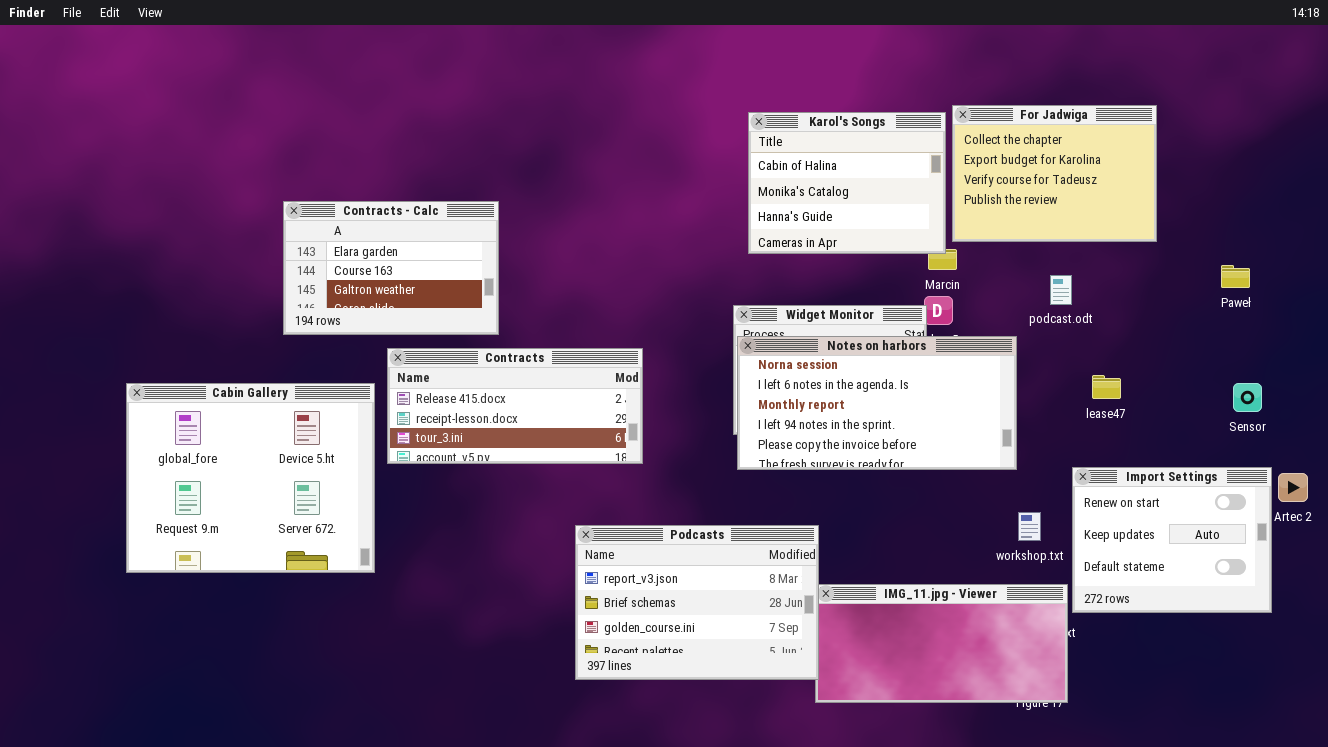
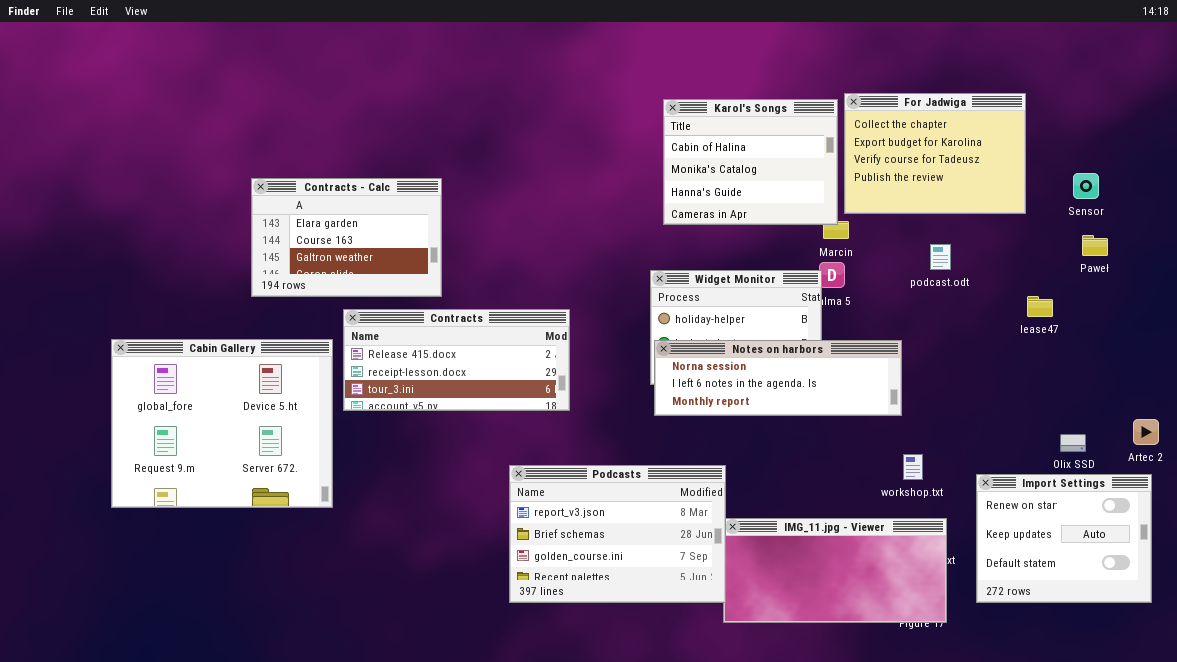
Notes on harbors: [737,336,1017,470] -> [654,340,902,416], resized
lease47: [1092,375,1121,399] -> [1027,296,1053,317], moved
Sensor: [1233,383,1262,412] -> [1073,173,1099,199], moved
Import Settings: [1072,467,1272,613] -> [976,474,1152,603], moved

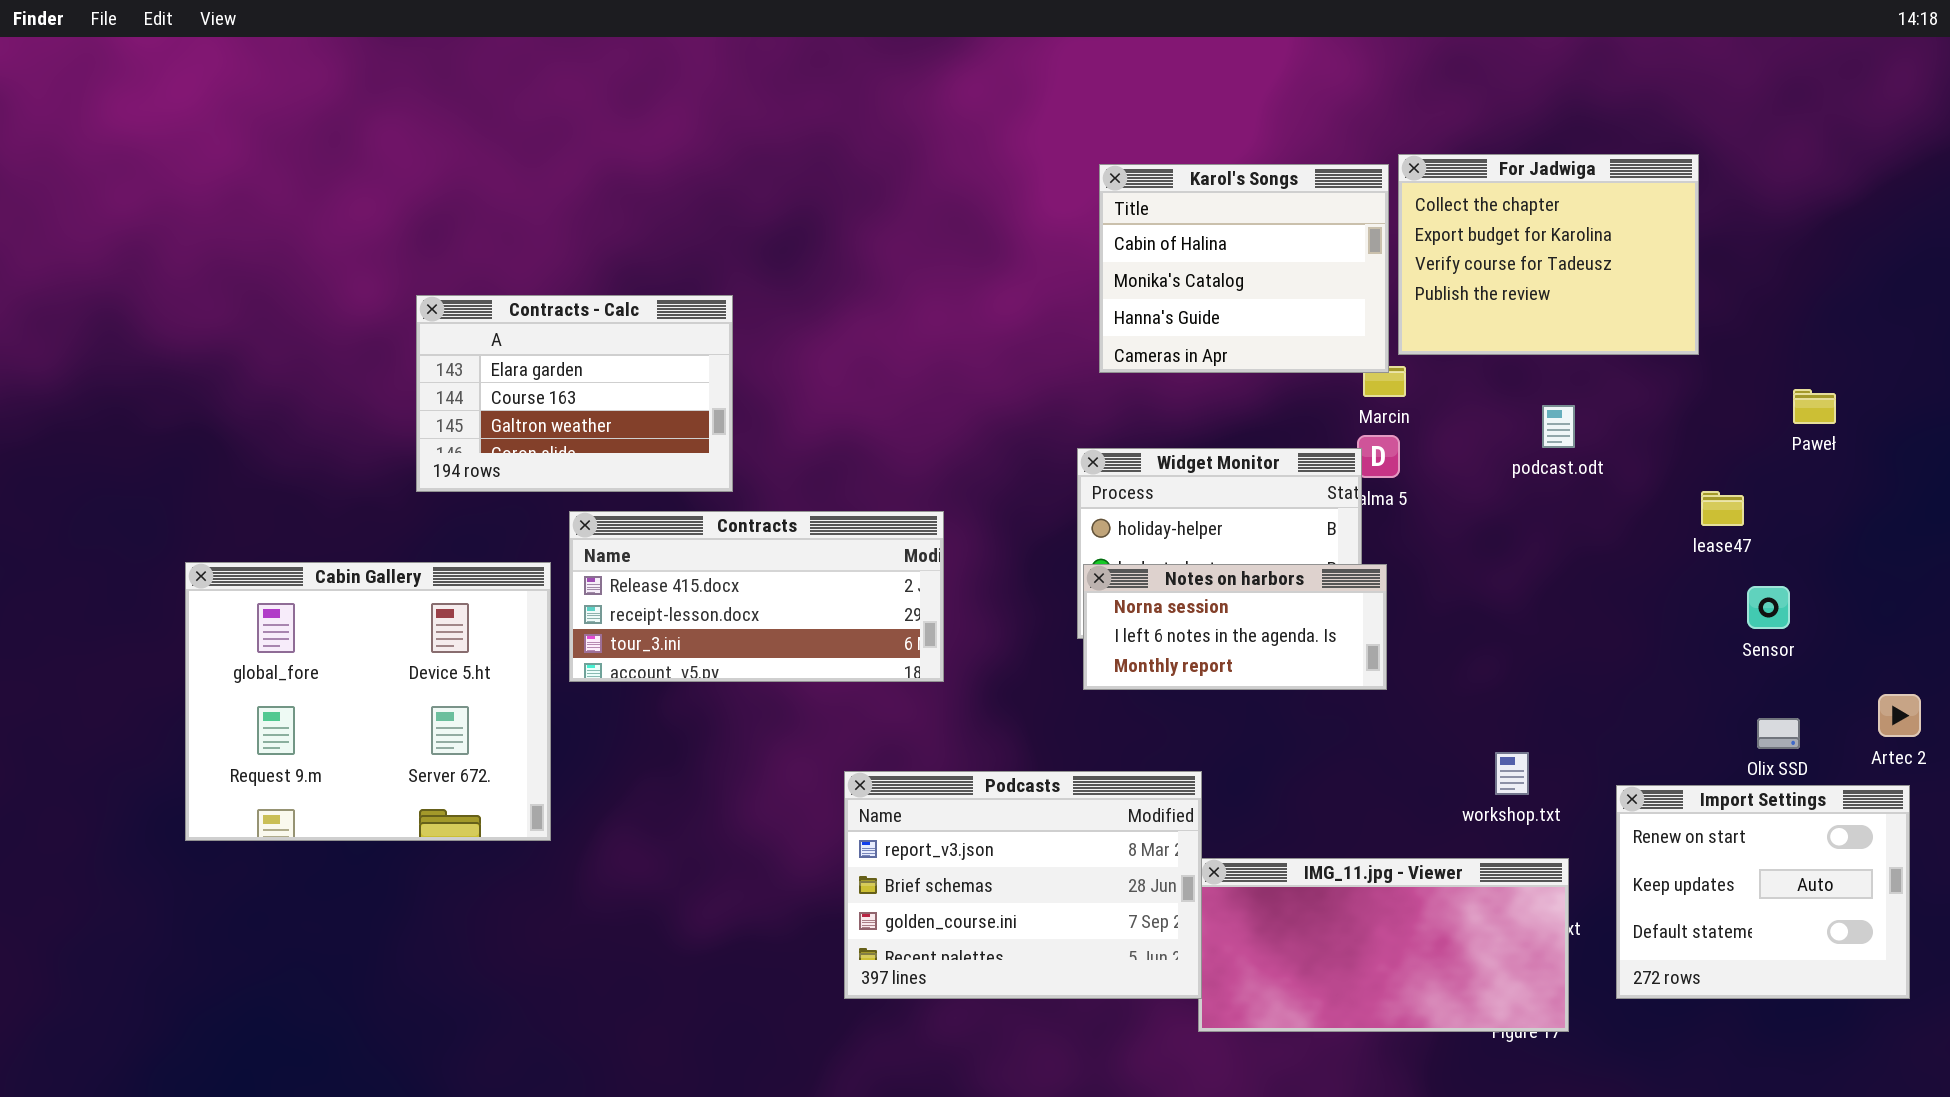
Sensor: [1073,173,1099,199] -> [1747,586,1790,629], moved
Notes on harbors: [654,340,902,416] -> [1083,564,1387,690], resized

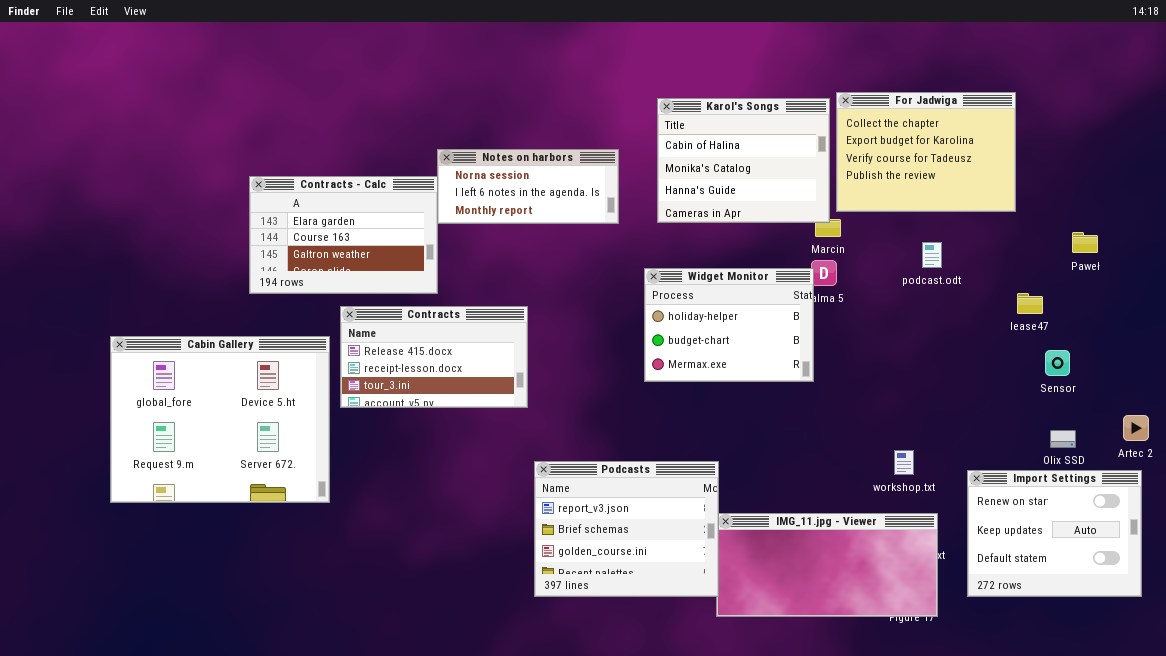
Contracts: [569,511,944,682] -> [340,306,528,408], resized
Notes on harbors: [1083,564,1387,690] -> [437,149,619,224], moved
Podcasts: [844,771,1202,999] -> [534,461,719,597], resized

